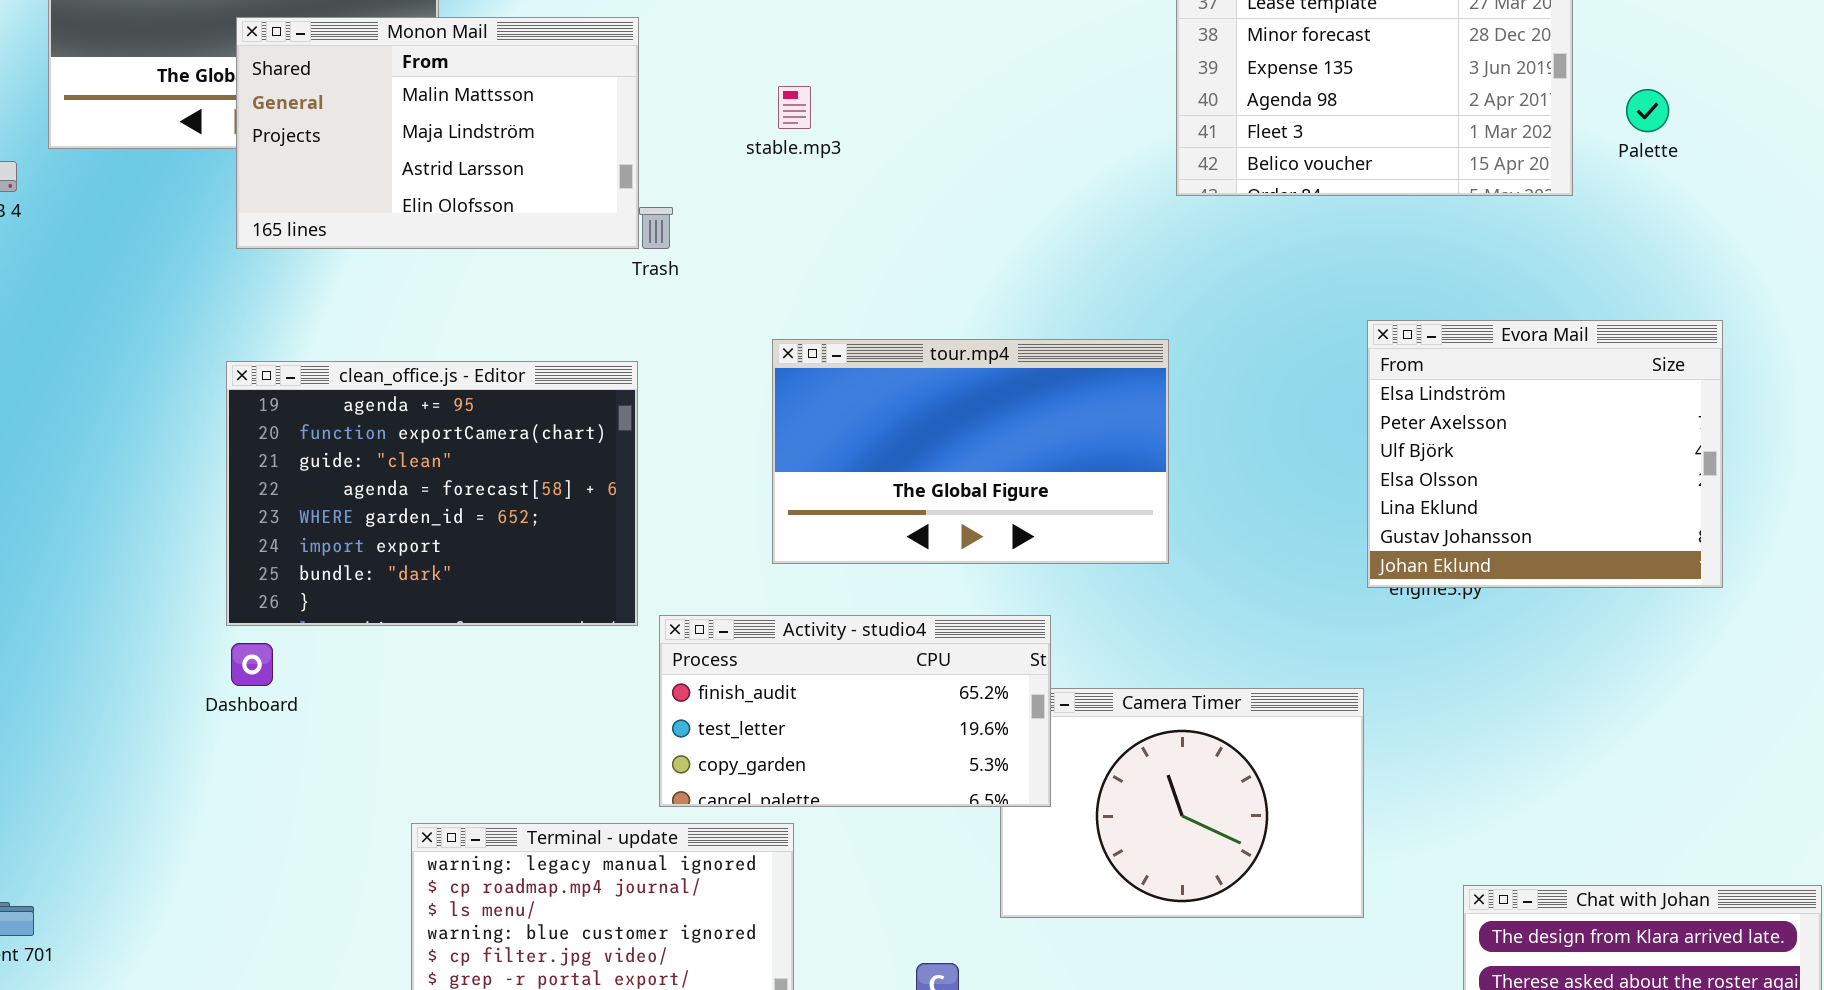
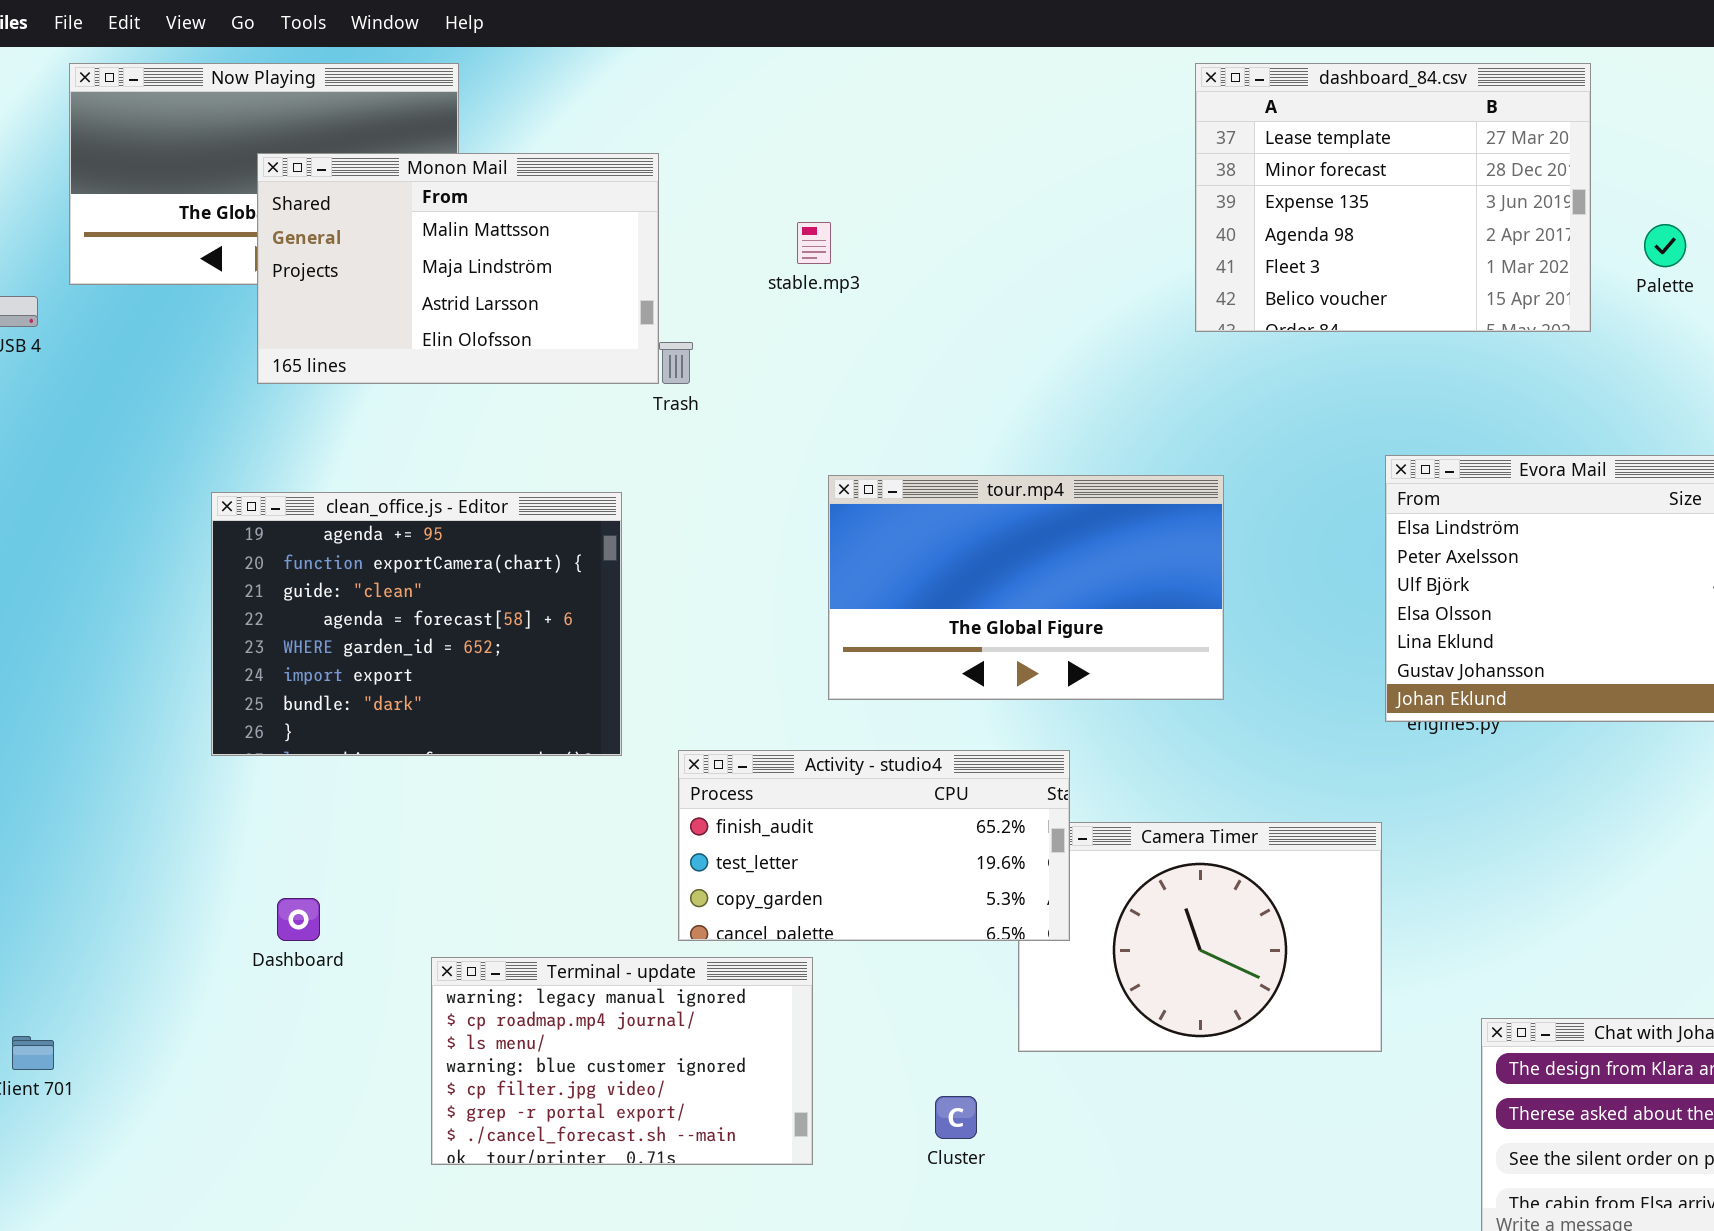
tour.mp4: [772,339,1169,564] -> [828,475,1224,700], moved
clean_office.js - Editor: [226,361,638,626] -> [211,492,622,756], moved
Dashboard: [231,643,273,686] -> [277,898,320,941], moved

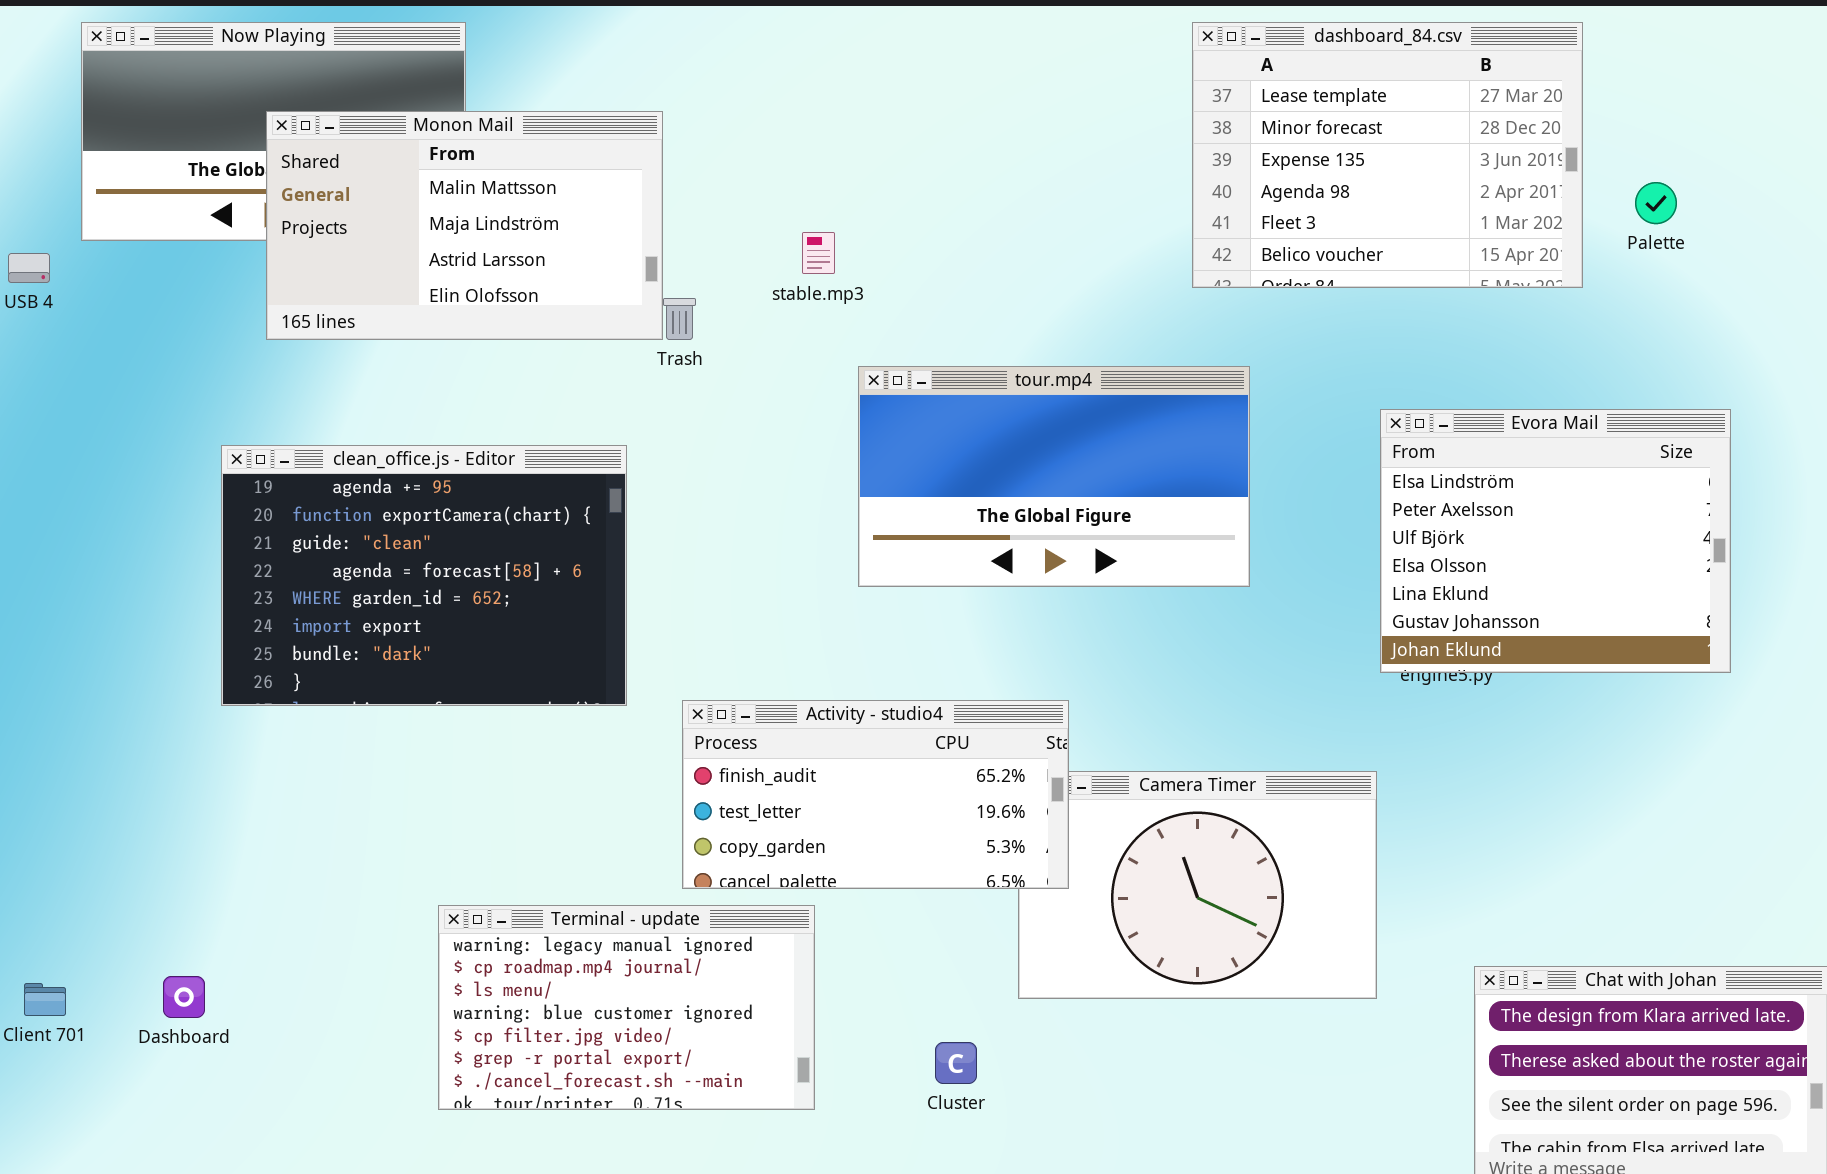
stable.mp3: [797,222,831,264] -> [802,232,835,274], moved
tour.mp4: [828,475,1224,700] -> [858,366,1250,587], moved
Dashboard: [277,898,320,941] -> [163,976,205,1018], moved

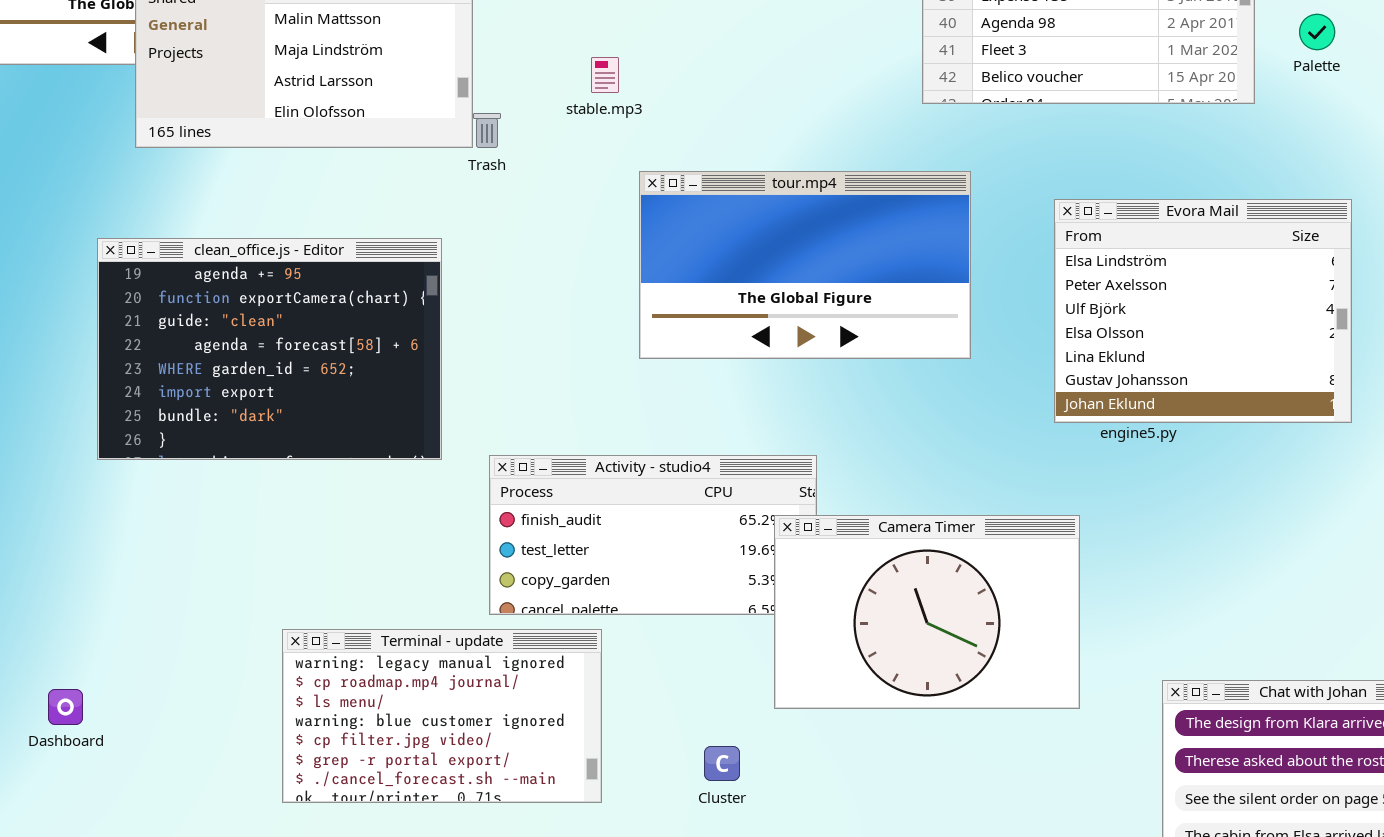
Evora Mail: [1380,409,1731,673] -> [1054,199,1352,423], moved
Camera Timer: [1018,771,1377,999] -> [774,515,1080,709], raised

